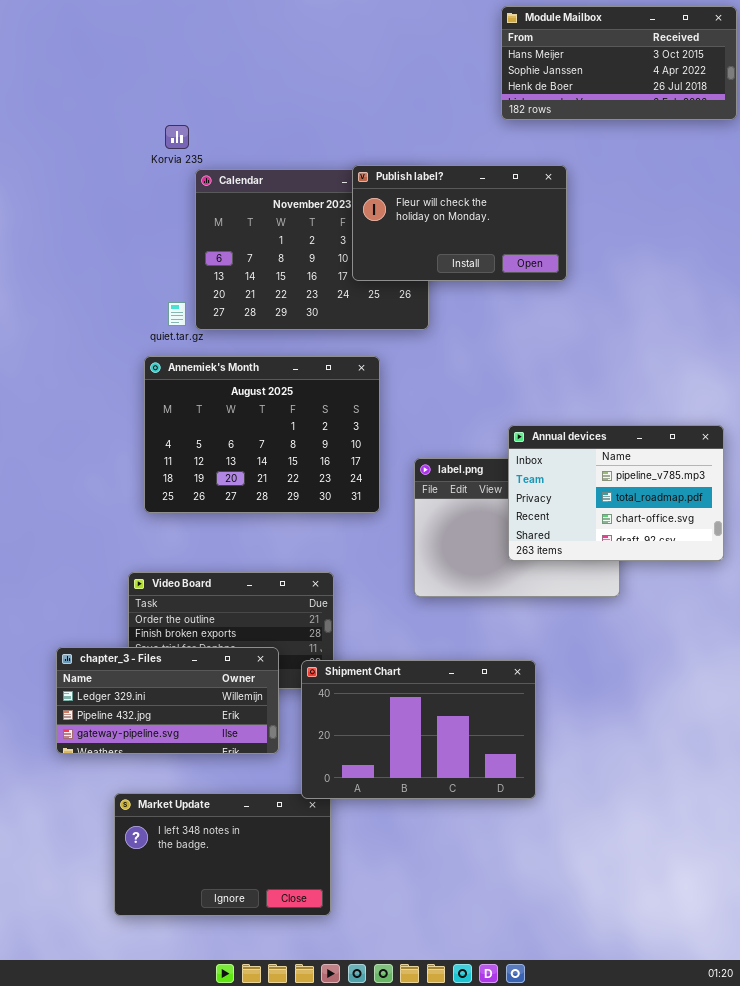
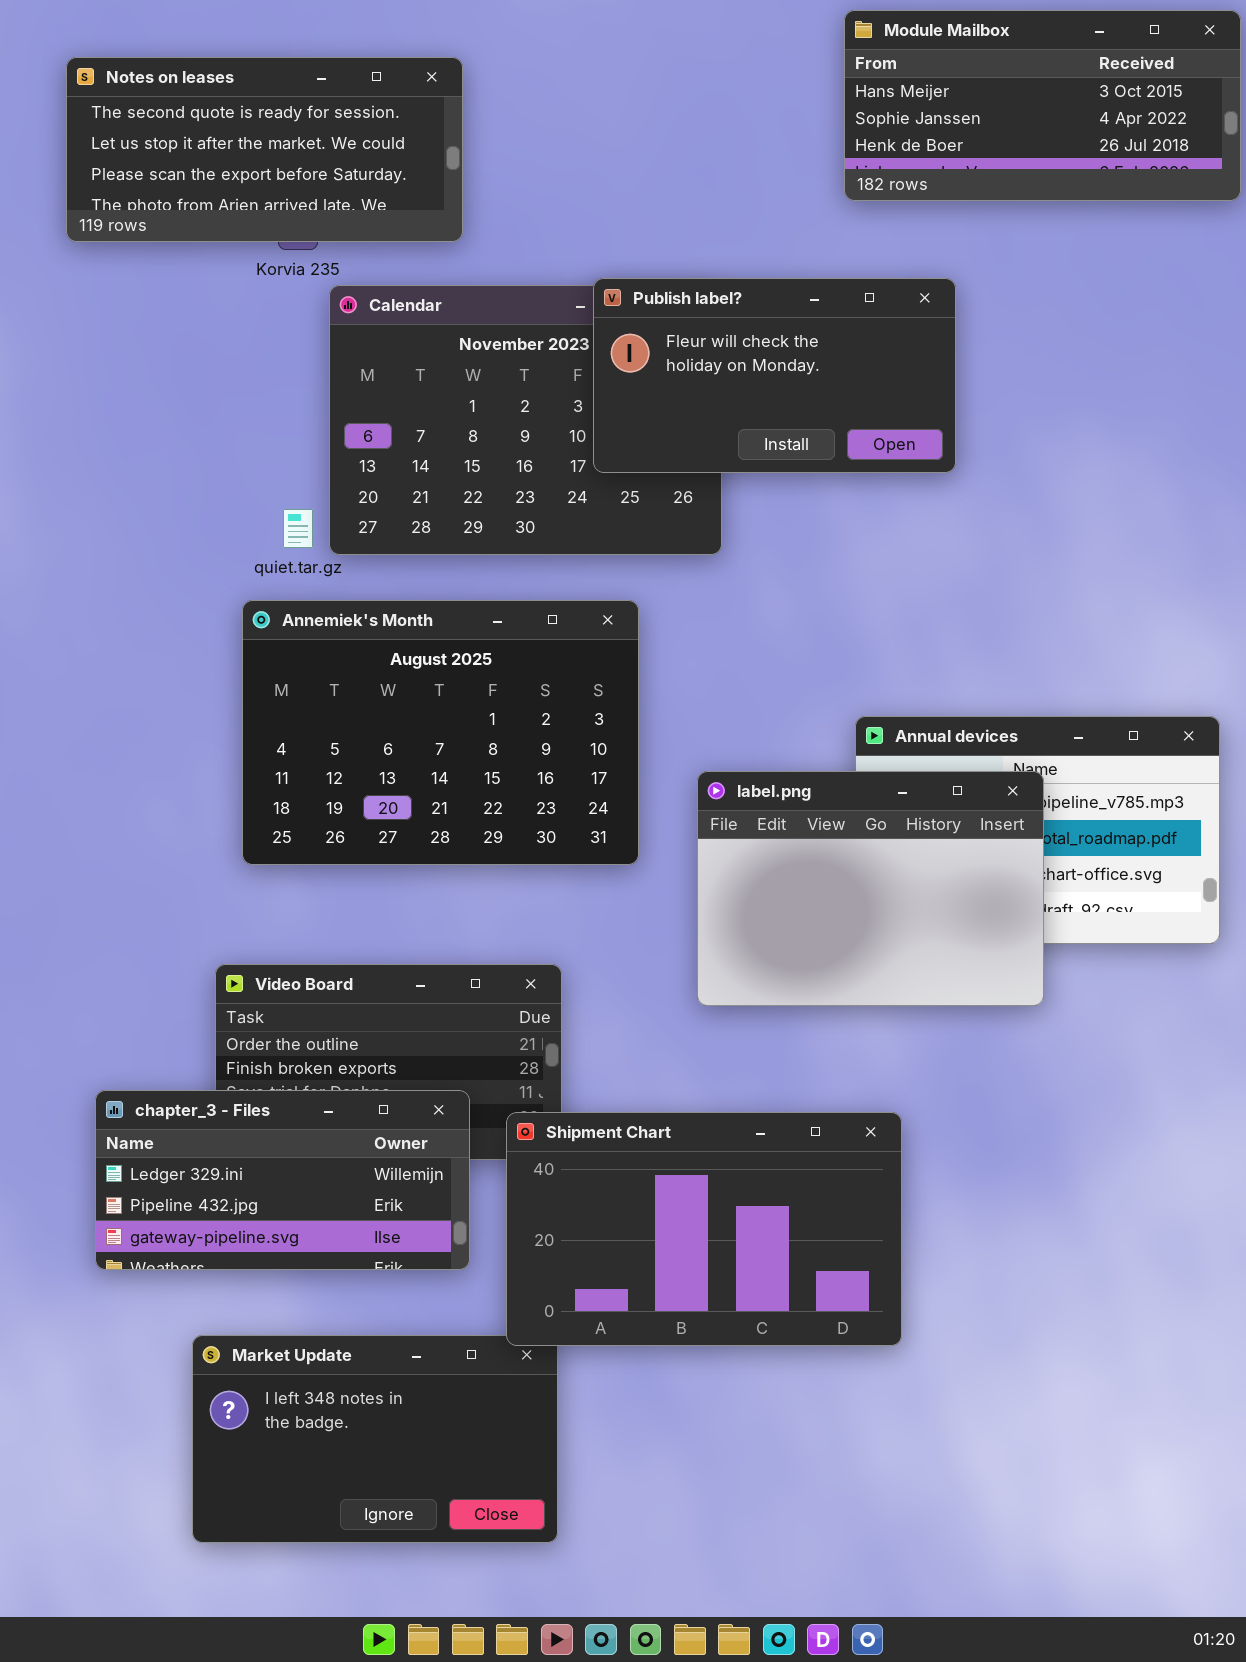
Notes on leases: none -> [66,57,463,242], opened
label.png: [414,458,620,597] -> [697,771,1044,1006], raised

